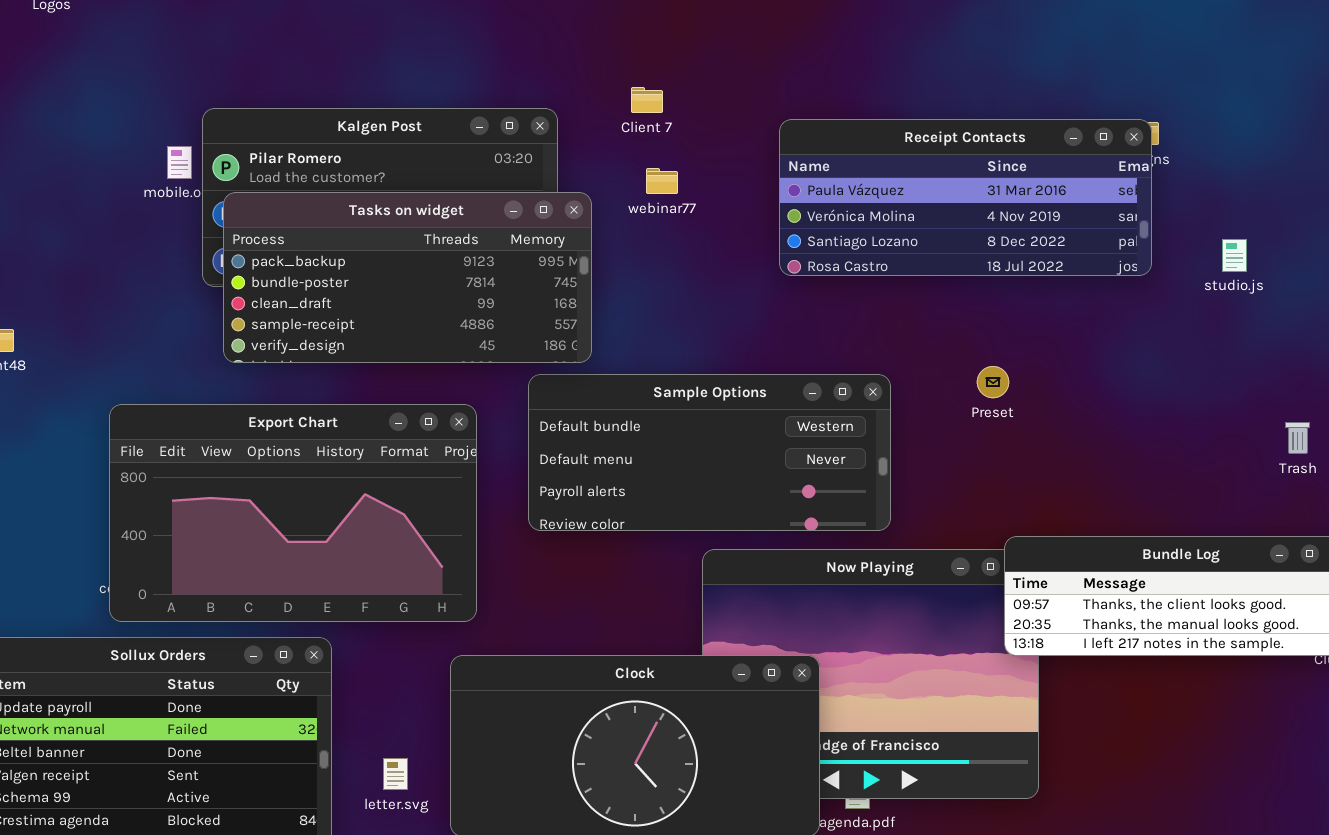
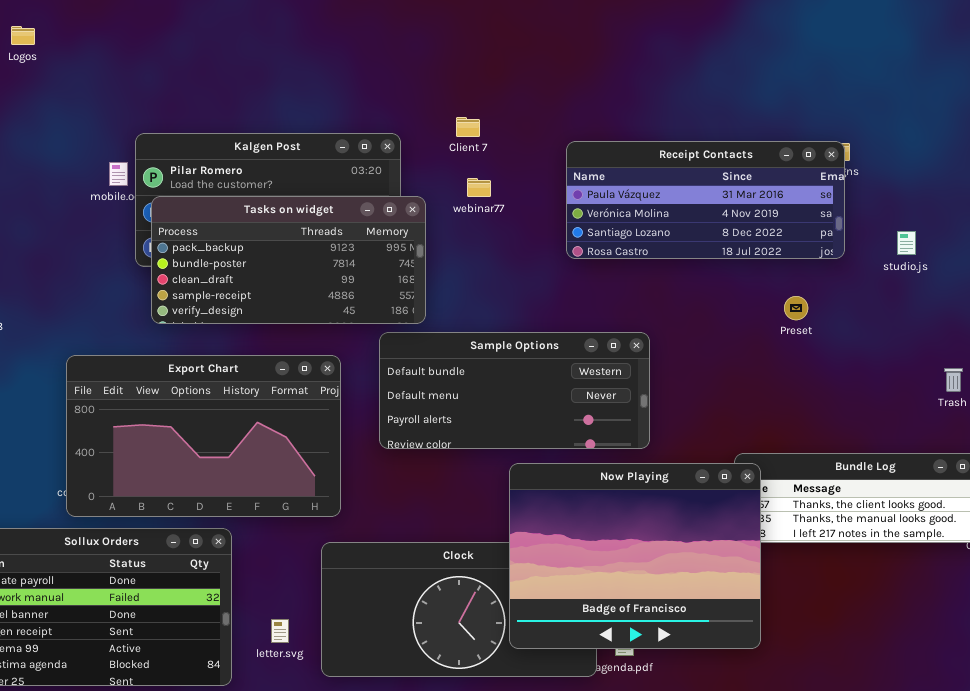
Preset: [977,366,1009,398] -> [784,296,808,320], moved
Now Playing: [702,549,1039,799] -> [509,463,761,649], raised

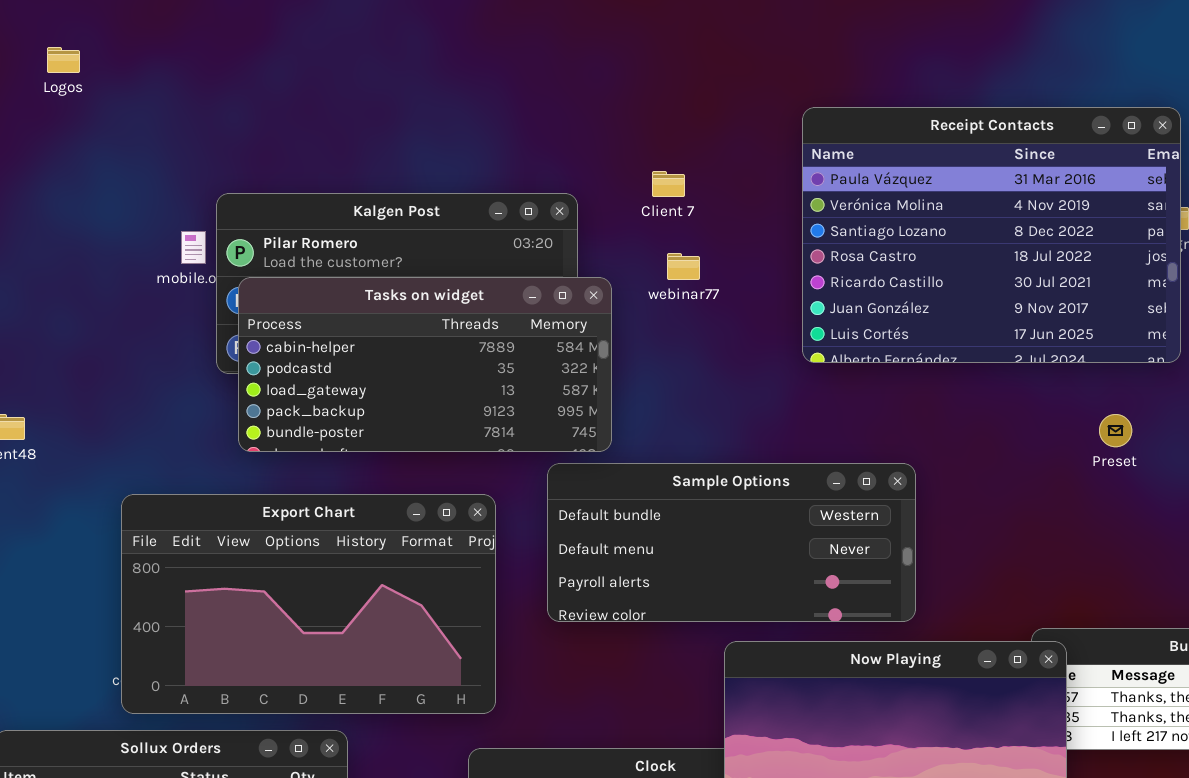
Receipt Contacts: [566,141,845,259] -> [802,107,1181,363], resized
Tasks on widget: [151,196,426,324] -> [238,277,612,452], scrolled up 3 rows

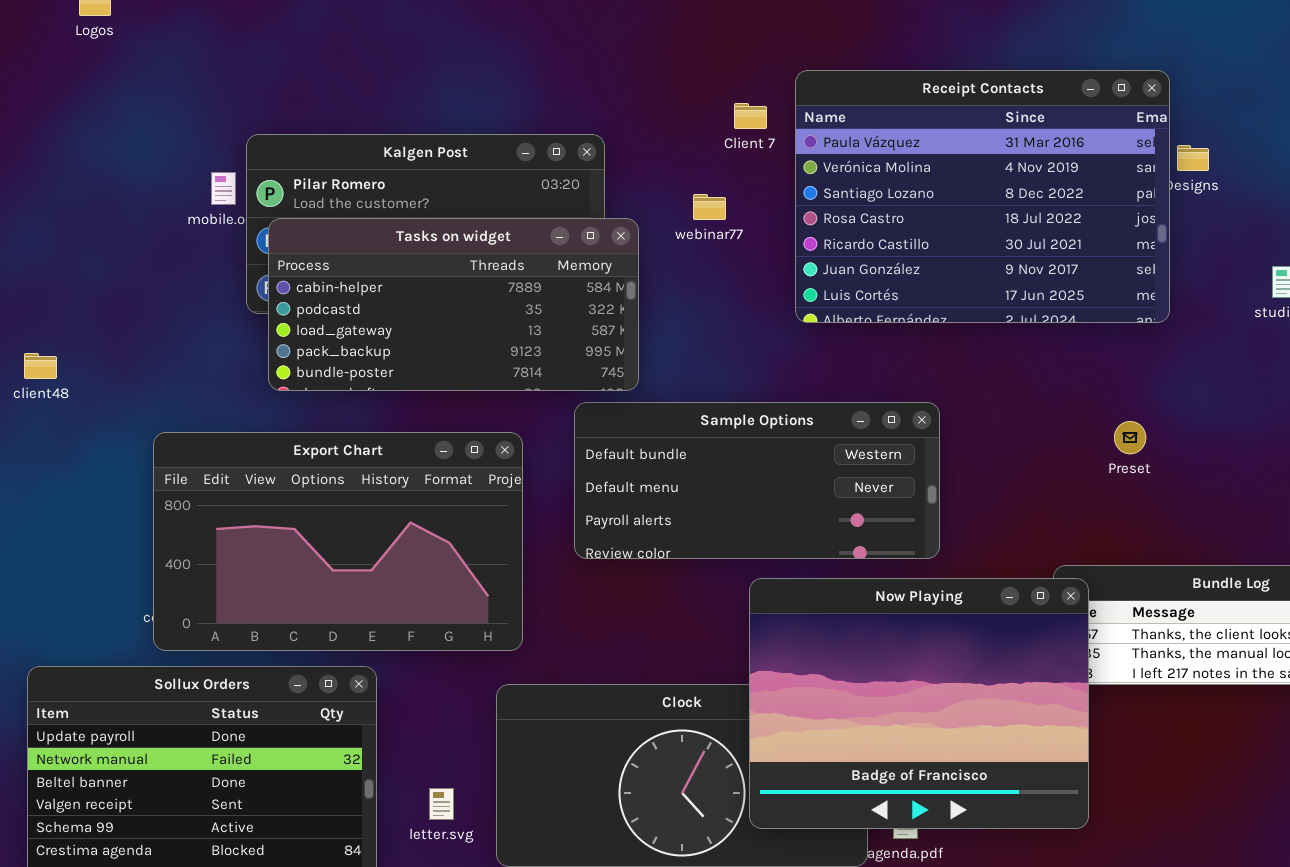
Receipt Contacts: [802,107,1181,363] -> [795,70,1170,323], moved
Client 7: [652,171,685,197] -> [734,103,767,129], moved
Preset: [1099,414,1132,447] -> [1114,421,1146,454], moved

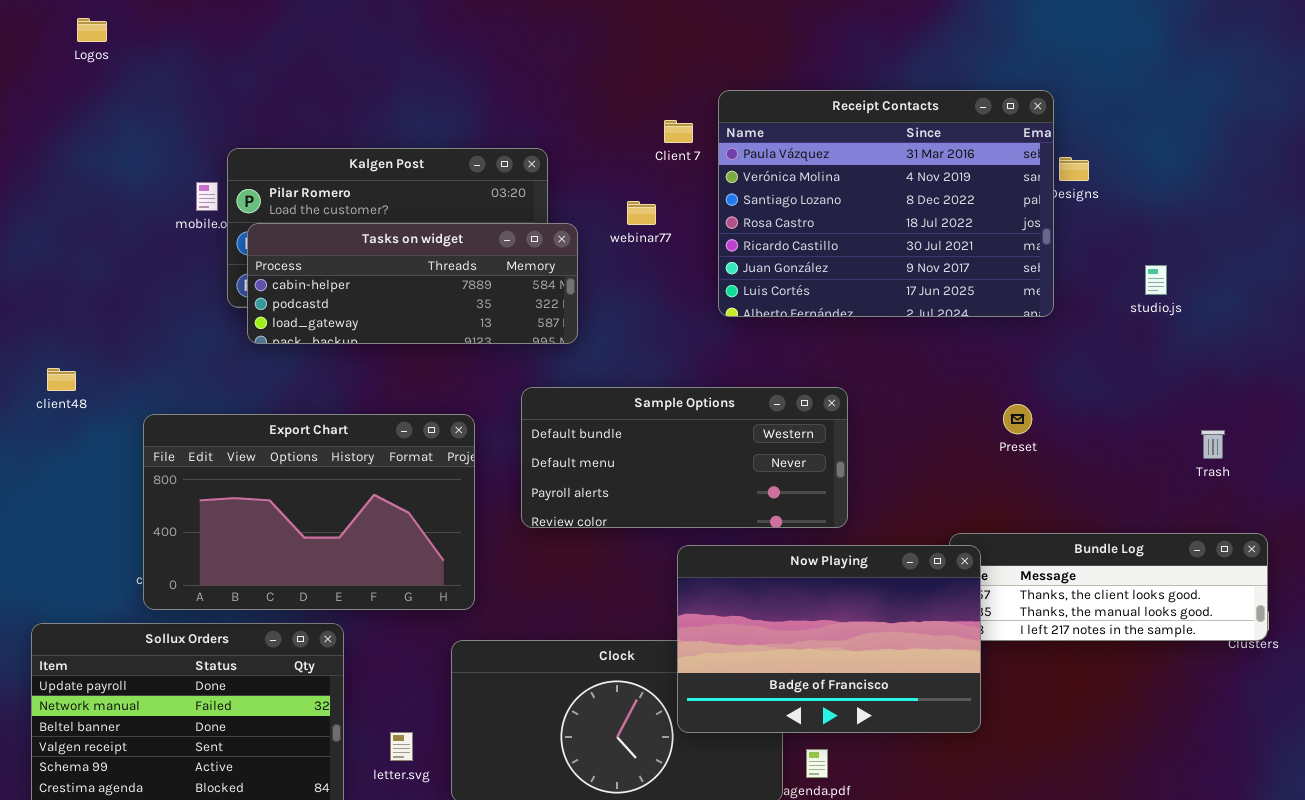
Tasks on widget: [268,218,639,391] -> [247,223,578,344], resized
client48: [24,353,57,379] -> [47,368,76,391], moved
Now Playing: [749,578,1089,829] -> [677,545,981,733], resized

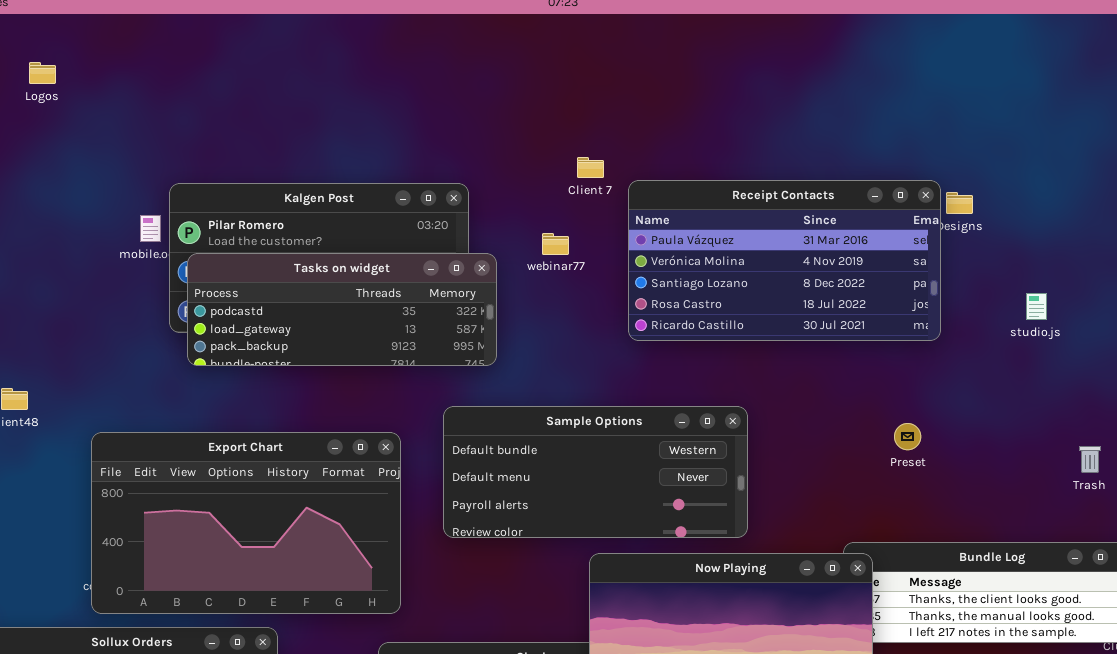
Receipt Contacts: [718,90,1054,317] -> [628,180,941,341], resized
Tasks on widget: [247,223,578,344] -> [187,253,497,366], scrolled down 1 row

